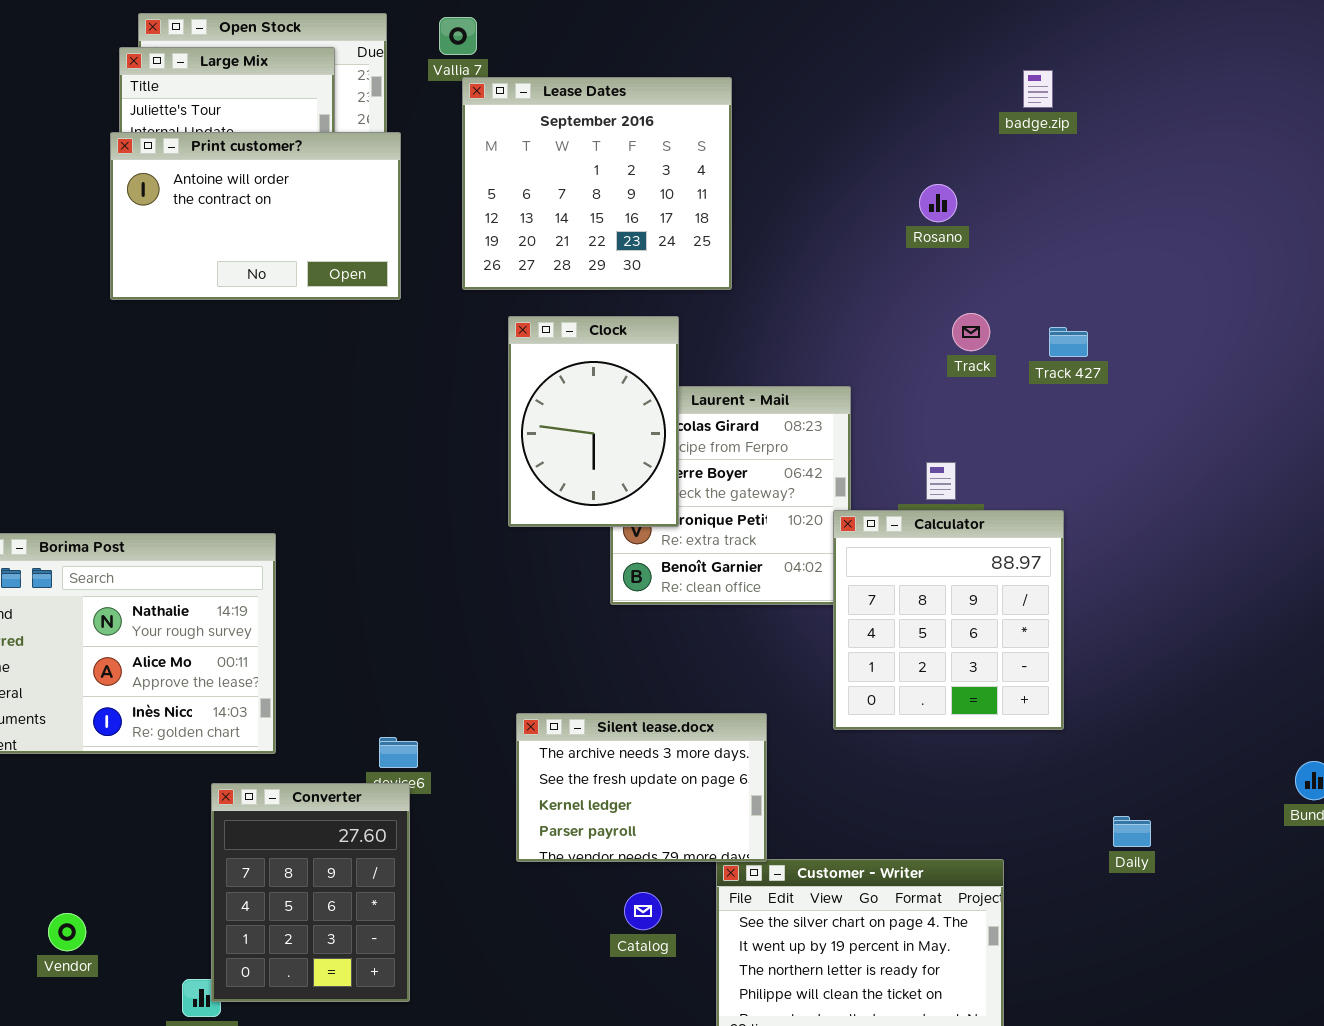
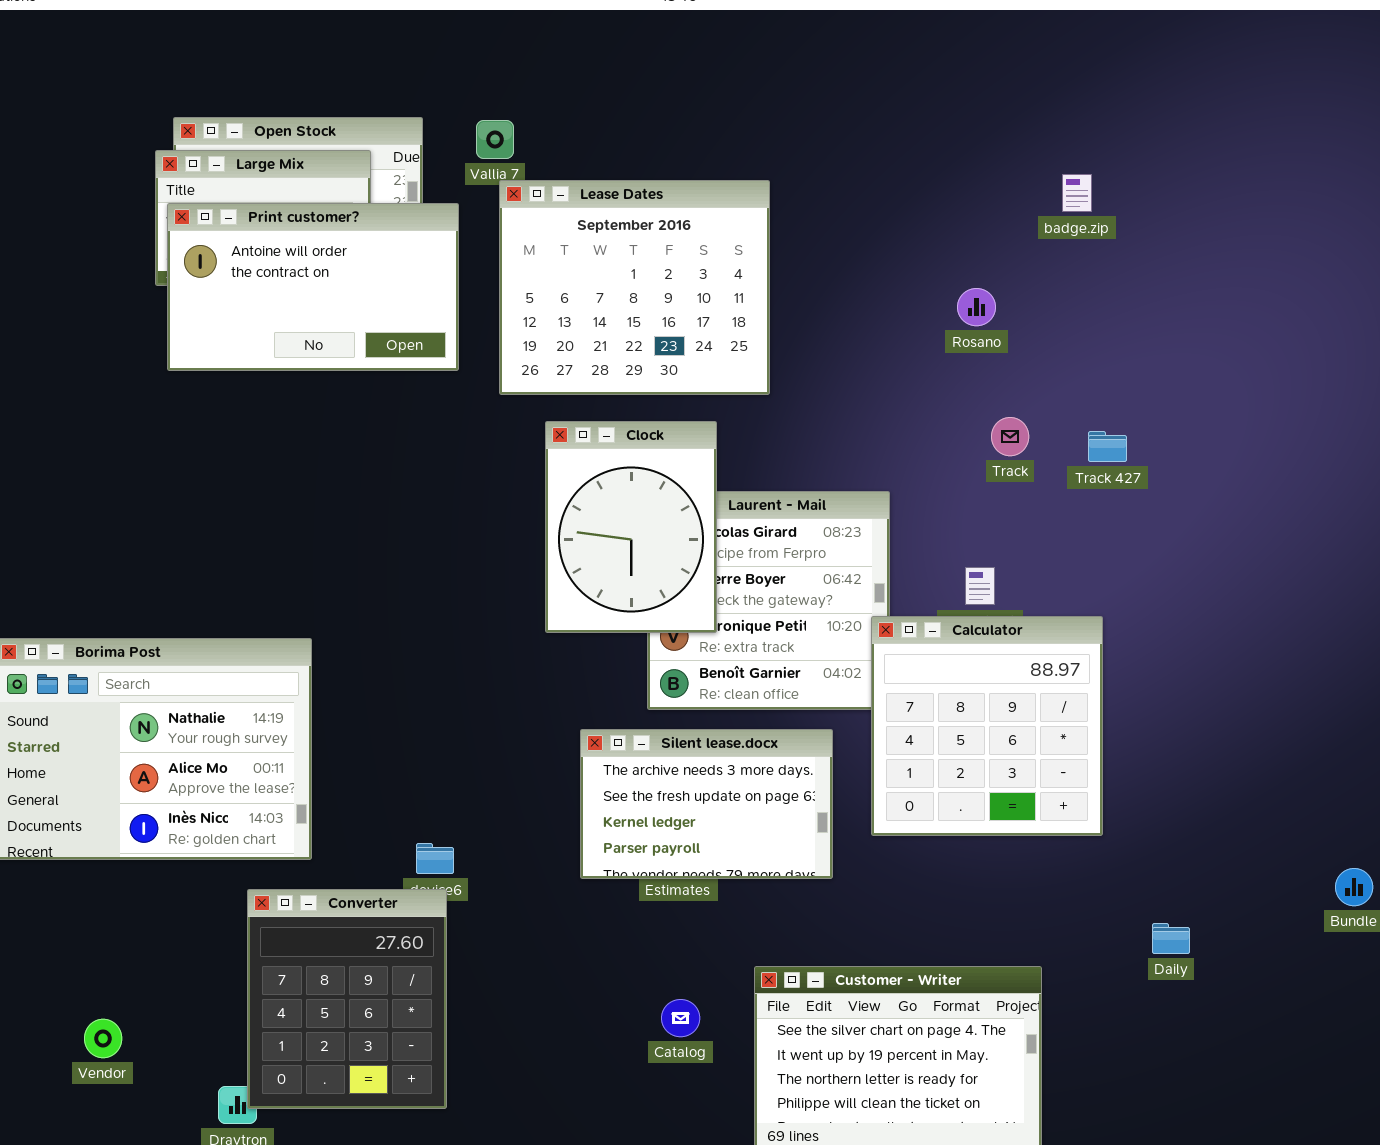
Print customer?: [110,132,401,300] -> [167,203,459,371], moved
Silent lease.docx: [516,713,767,862] -> [580,729,833,879], moved

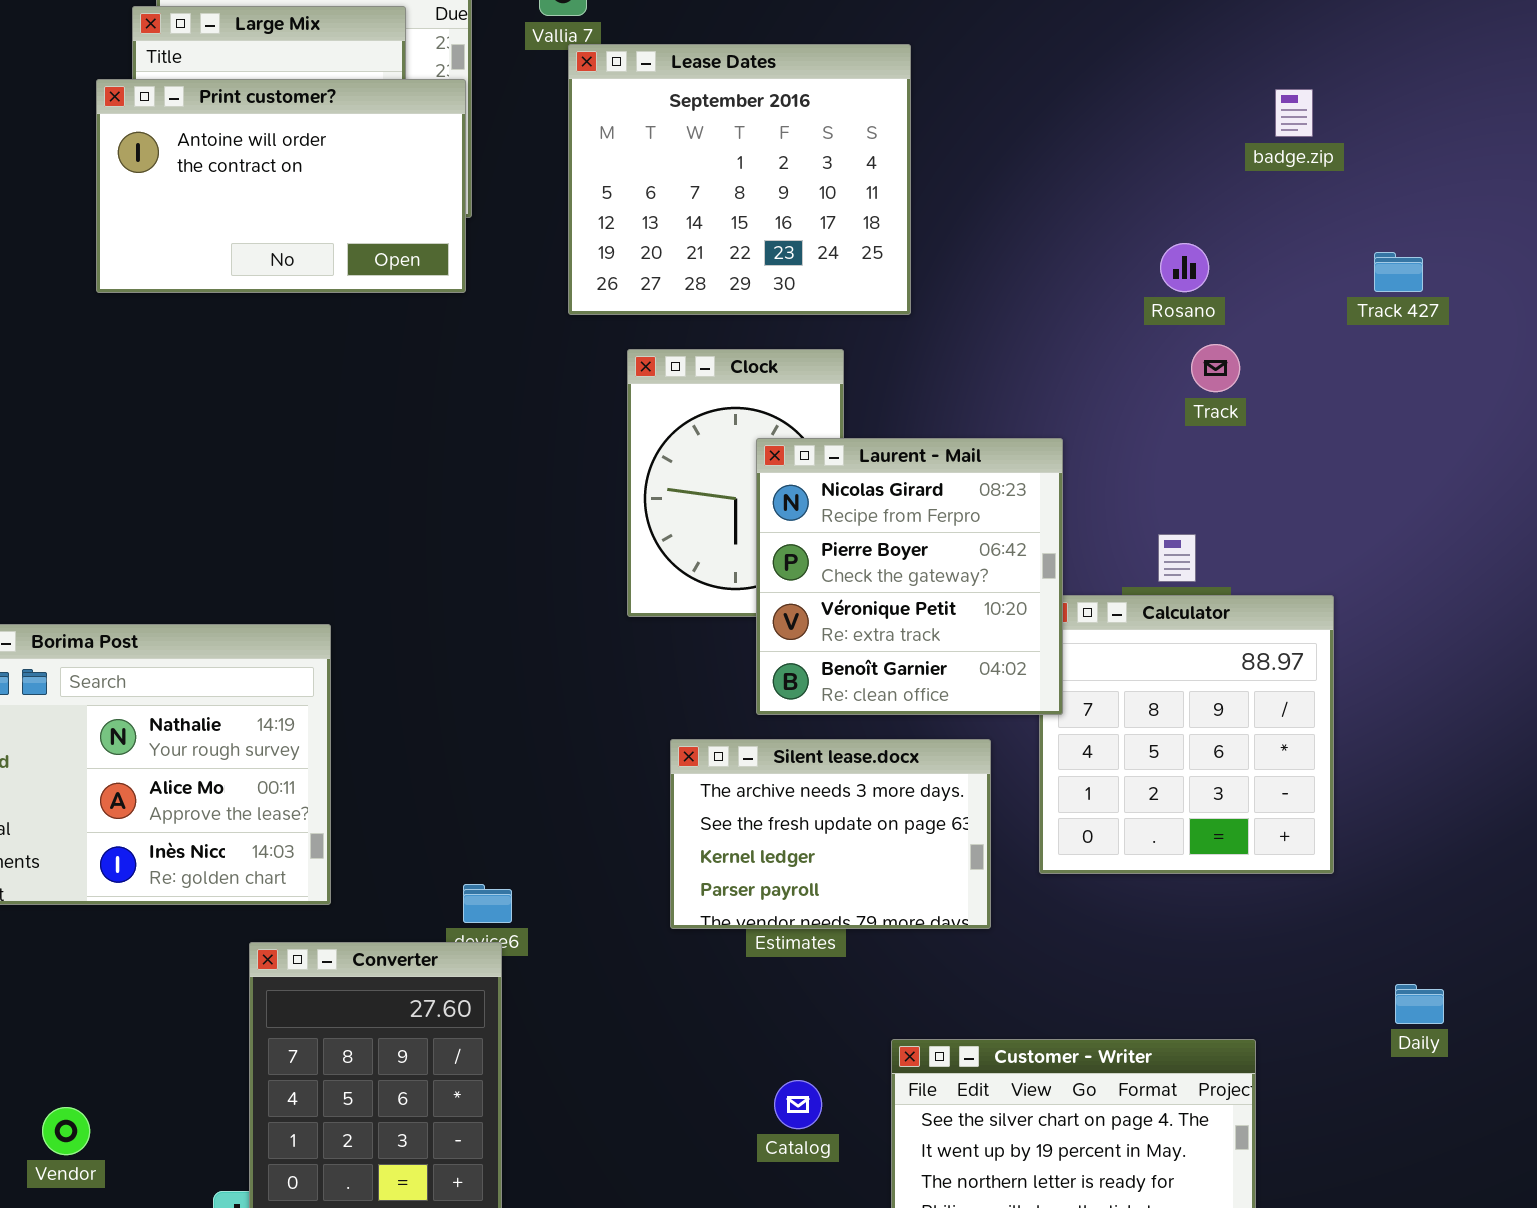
badge.zip: [1062,174,1092,212] -> [1275,89,1313,137], moved
Print customer?: [167,203,459,371] -> [96,79,466,293], moved
Rosano: [957,288,996,326] -> [1160,243,1209,292], moved
Track 427: [1088,431,1127,462] -> [1374,252,1423,292], moved
Laurent - Mail: [647,491,890,710] -> [756,438,1063,715], raised

